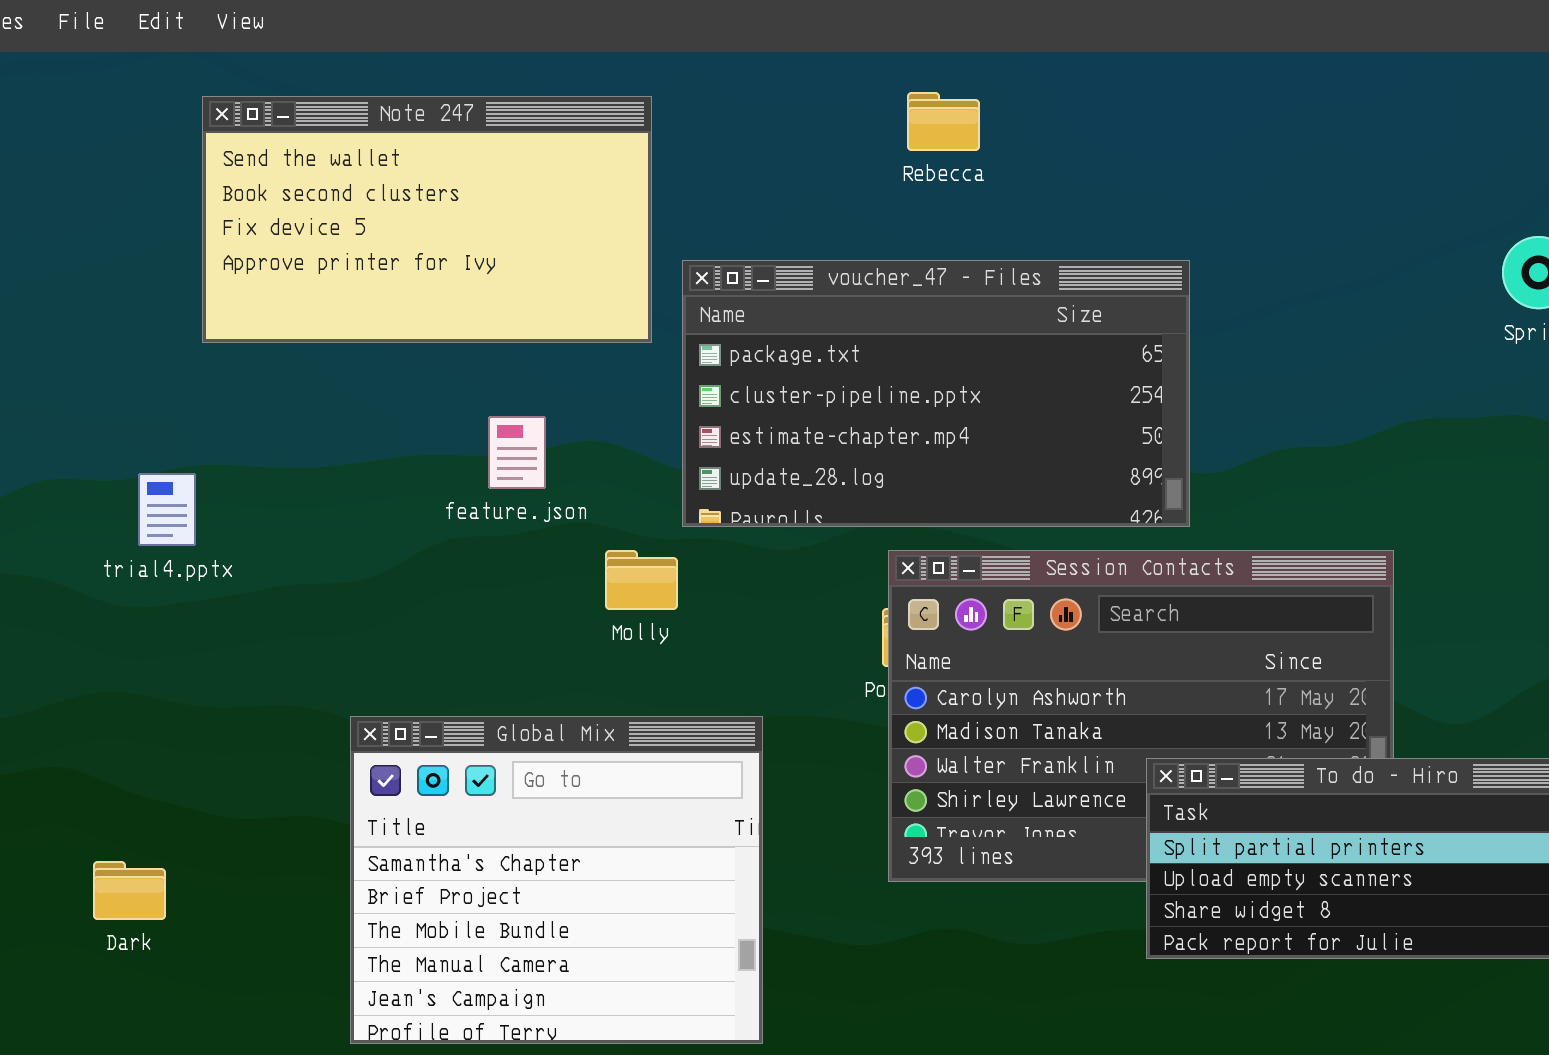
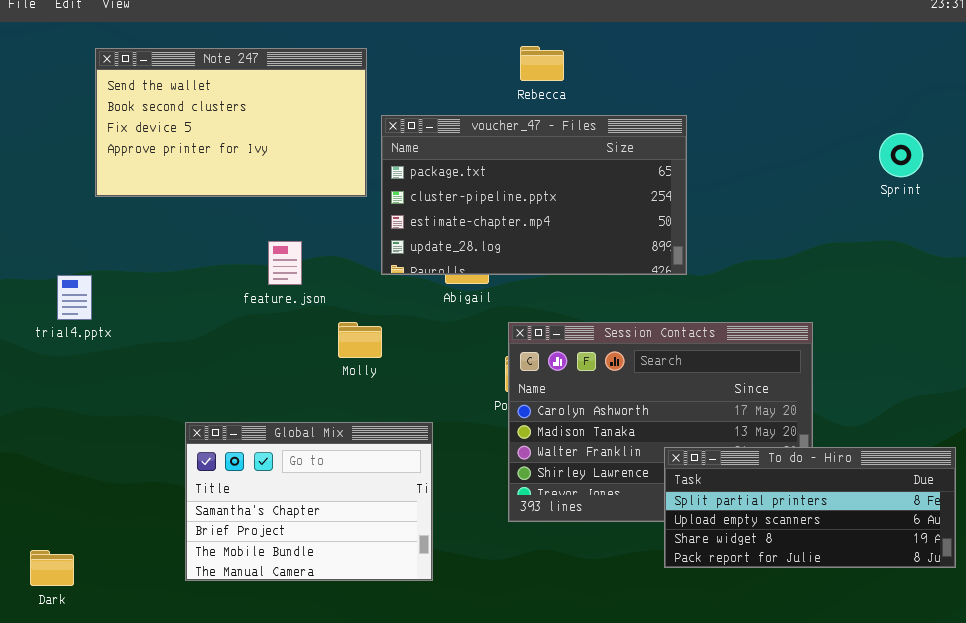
voucher_47 - Files: [682,260,1190,527] -> [381,115,687,275], moved
Global Mix: [350,716,763,1044] -> [185,422,433,581], resized
Dark: [93,861,166,920] -> [30,550,74,586], moved

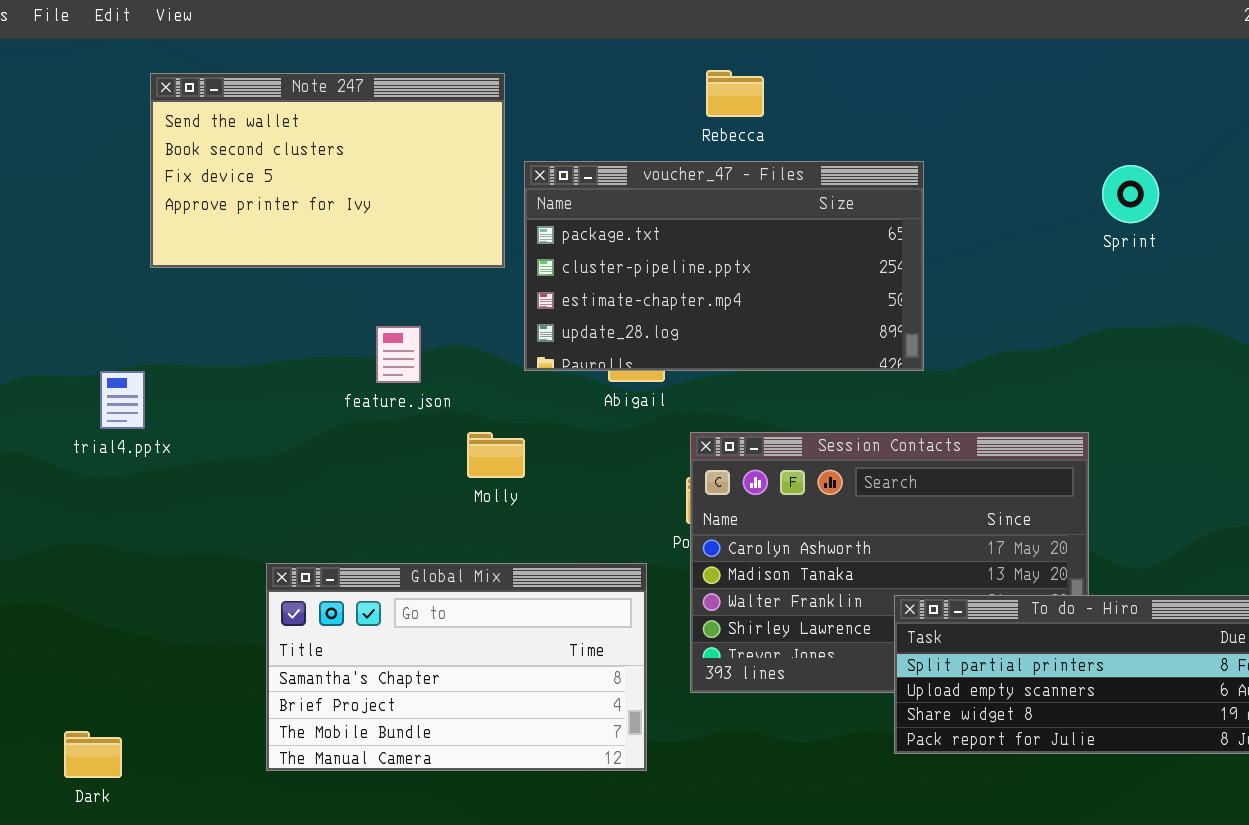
Sprint: [879,133,923,177] -> [1102,165,1159,223], moved
Global Mix: [185,422,433,581] -> [266,563,647,771], resized

